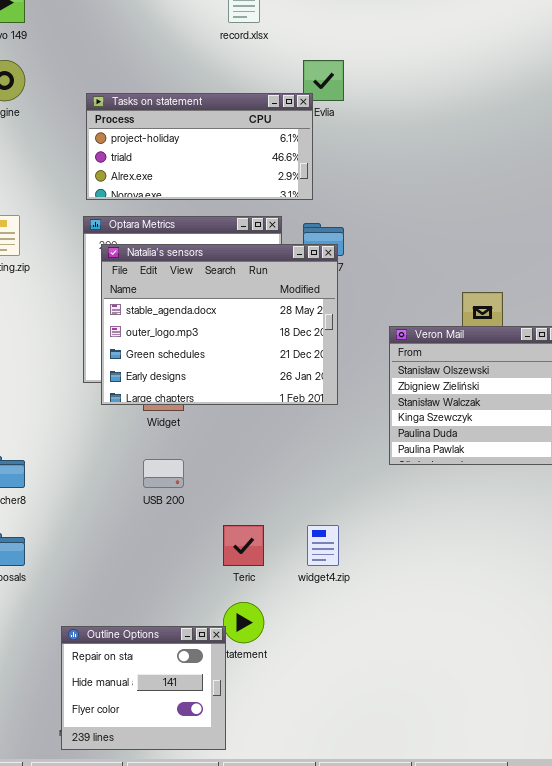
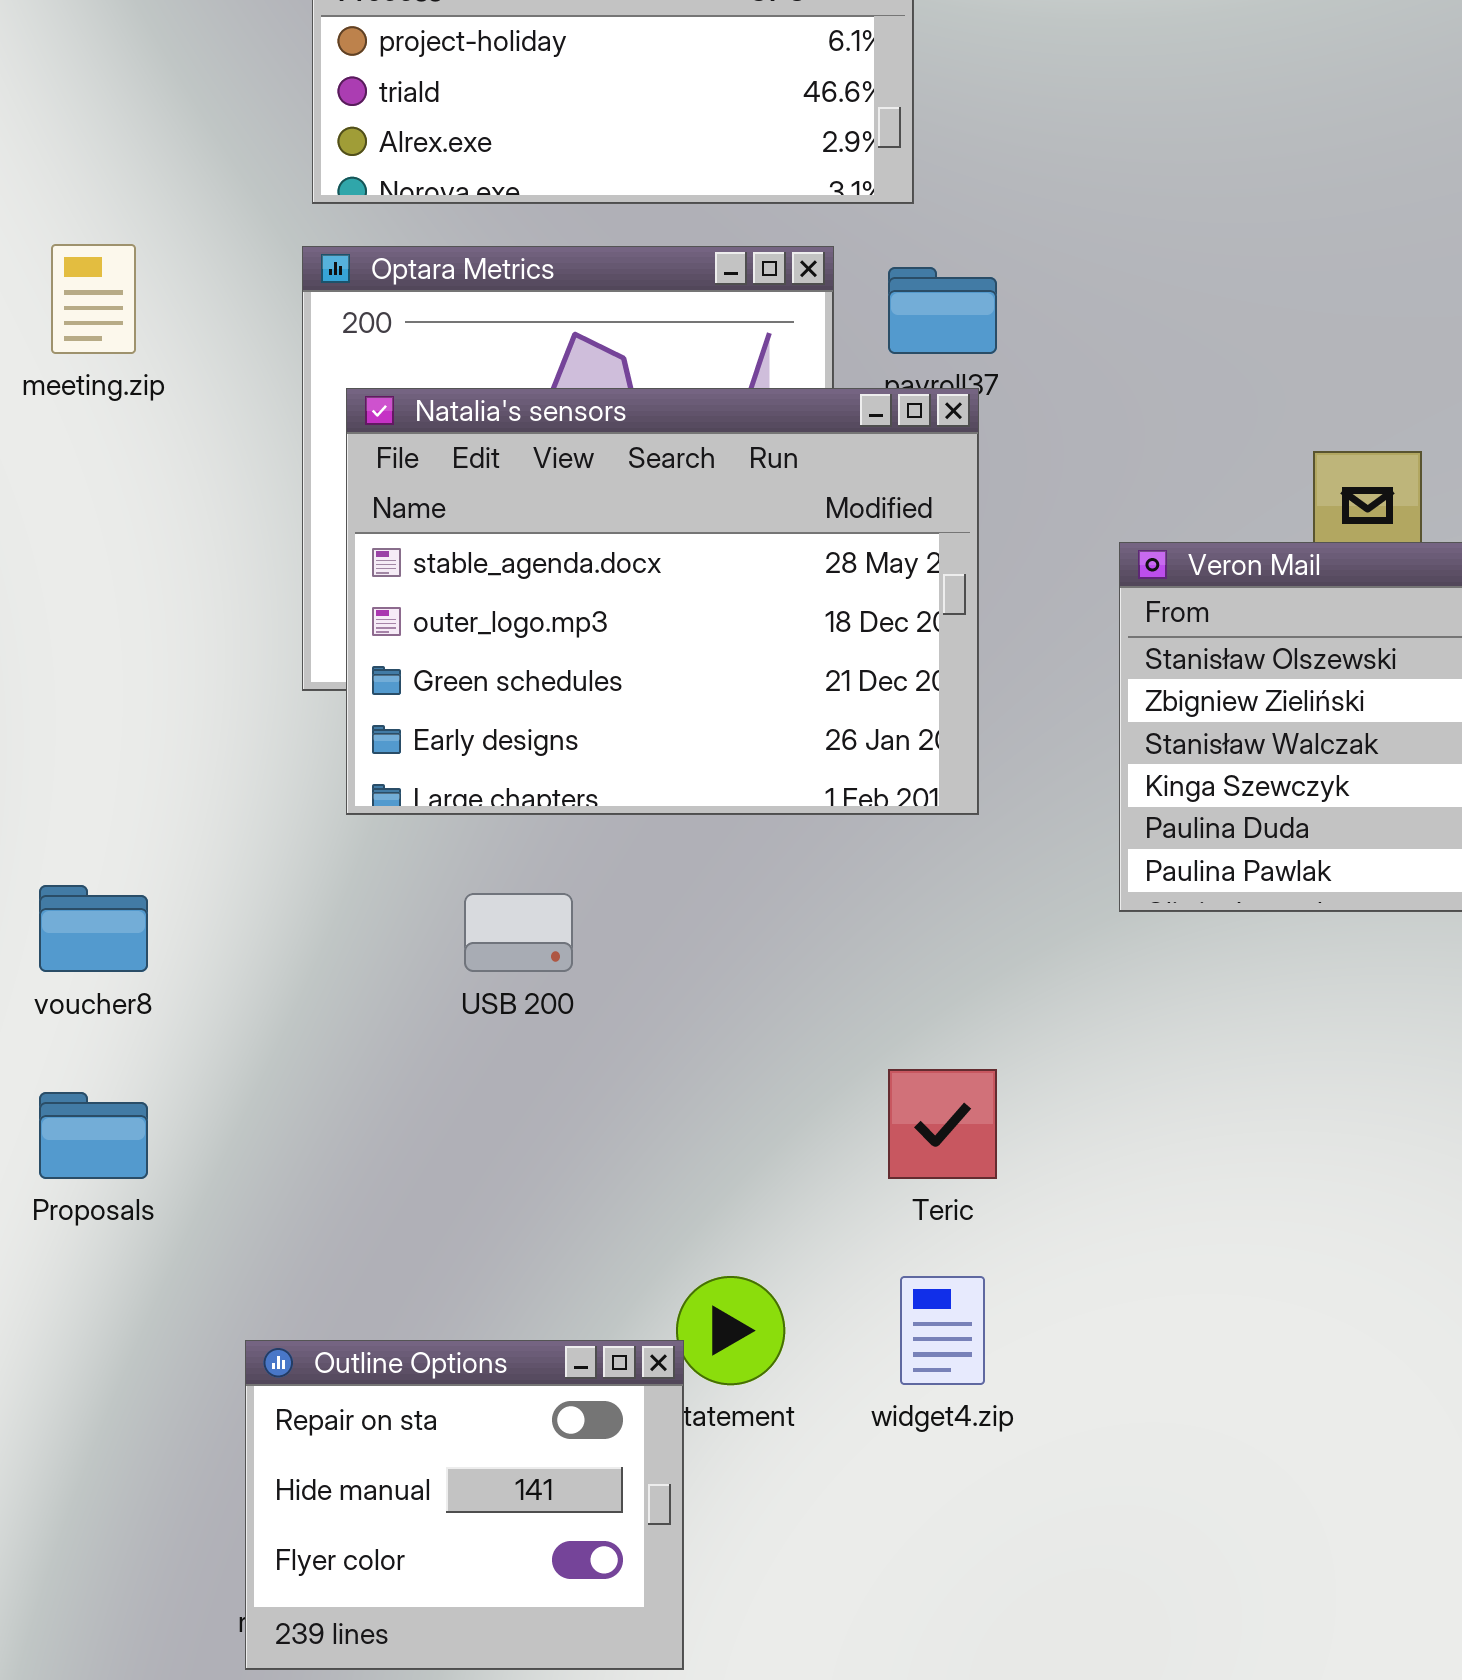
Natalia's sensors: [101,244,338,405] -> [346,388,979,815], moved
Teric: [223,525,264,566] -> [888,1069,997,1179], moved
widget4.zip: [307,525,339,566] -> [900,1276,985,1385], moved

